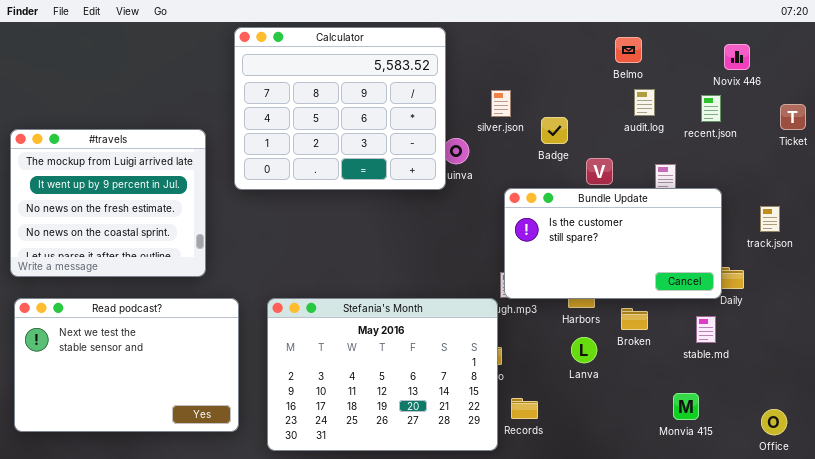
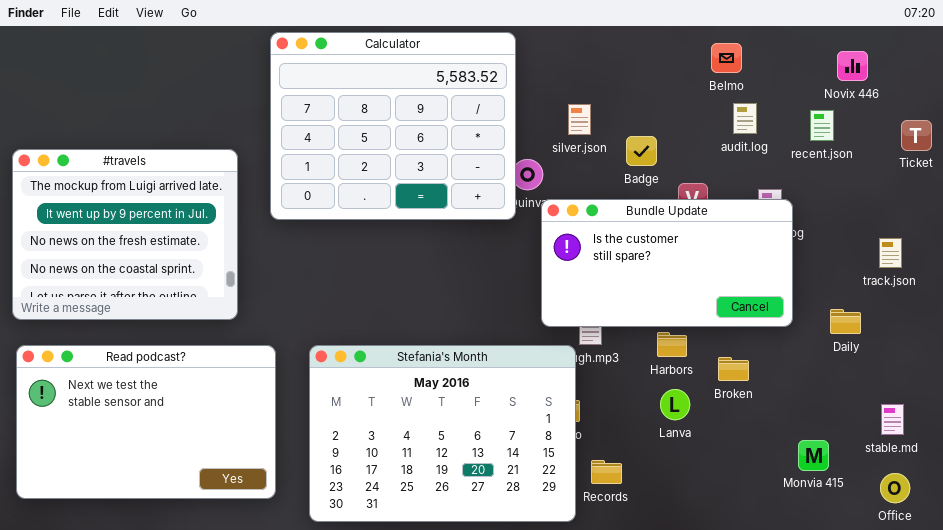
Bundle Update: [504,188,722,299] -> [541,199,793,327], moved
stable.md: [696,316,716,343] -> [881,404,904,435], moved
Monvia 415: [673,393,699,420] -> [798,440,829,471], moved

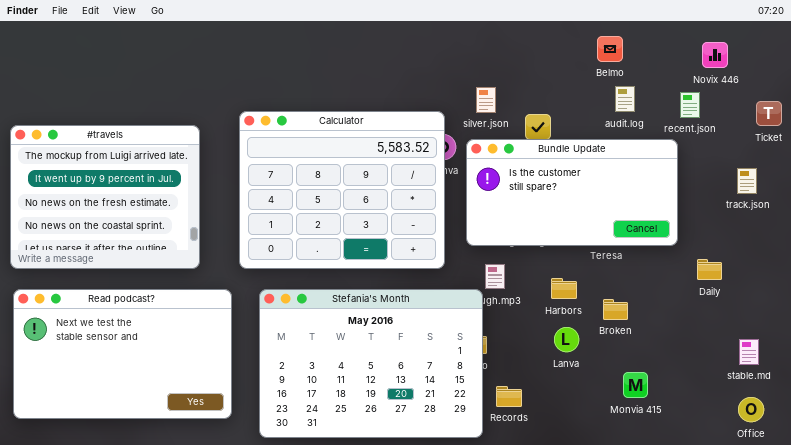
Calculator: [270,32,516,220] -> [239,111,445,269], moved
Bundle Update: [541,199,793,327] -> [466,139,678,246], moved
track.json: [879,238,902,268] -> [737,168,757,194], moved
Monvia 415: [798,440,829,471] -> [623,372,648,398], moved

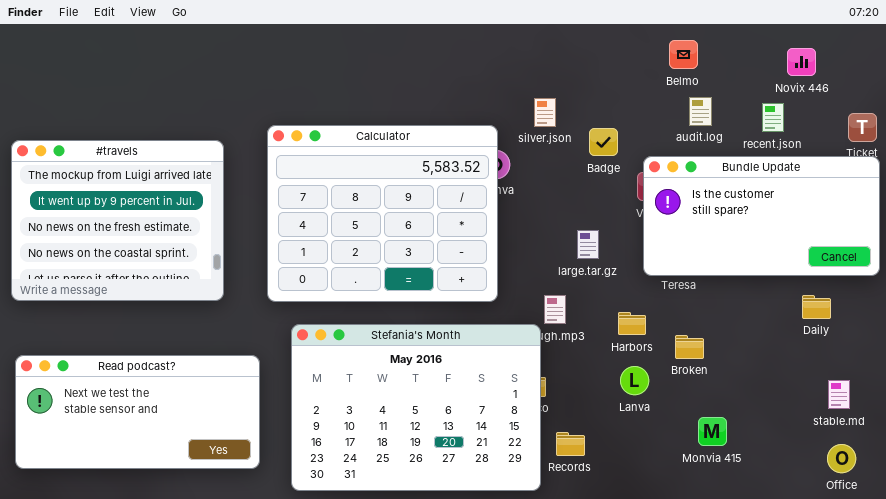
Bundle Update: [466,139,678,246] -> [643,156,880,276], moved
Daily: [697,259,722,280] -> [802,295,831,319], moved
Read podcast?: [13,289,232,419] -> [15,355,260,469], resized

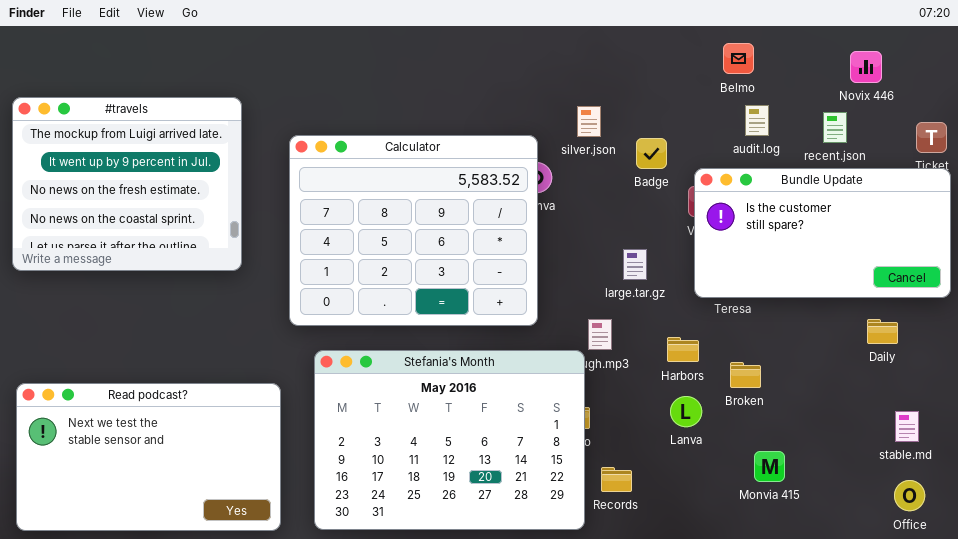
#travels: [11,140,224,301] -> [12,97,242,271], moved
Read podcast?: [15,355,260,469] -> [16,383,281,531], resized

